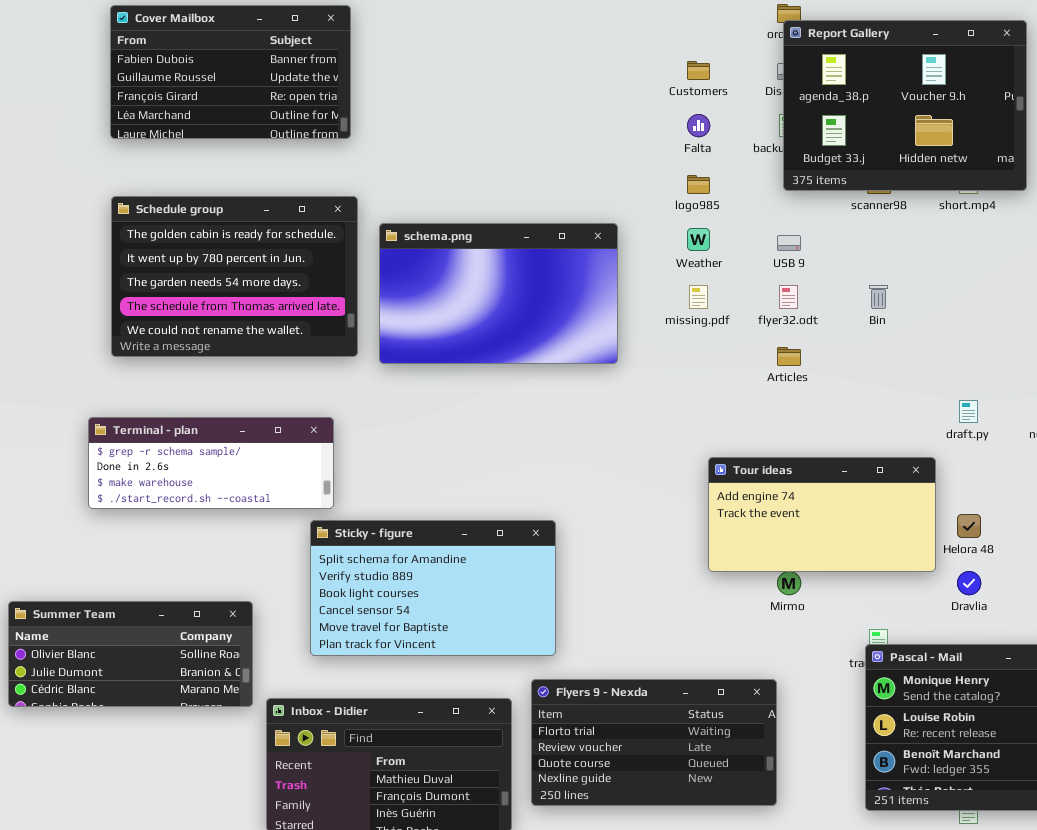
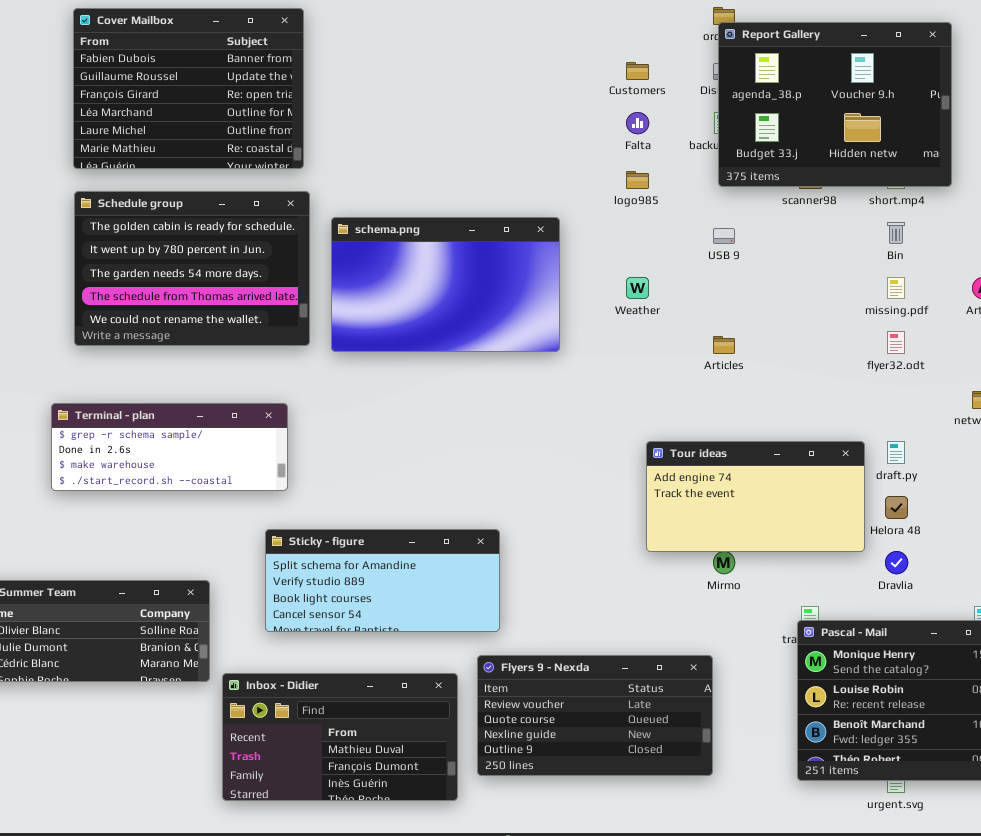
Cover Mailbox: [110,5,351,139] -> [73,8,304,169], resized
Weather: [687,228,710,251] -> [626,277,649,299], moved
missing.pdf: [689,285,708,309] -> [887,277,905,299], moved
flyer32.odt: [779,285,798,309] -> [887,331,905,354], moved
Bin: [869,285,888,309] -> [887,222,905,244], moved
draft.py: [959,400,978,423] -> [887,441,905,464], moved
Sticky - figure: [310,520,556,656] -> [265,529,500,632], resized
Flyers 9 - Nexda: [531,679,777,806] -> [477,655,713,776], scrolled down 1 row

